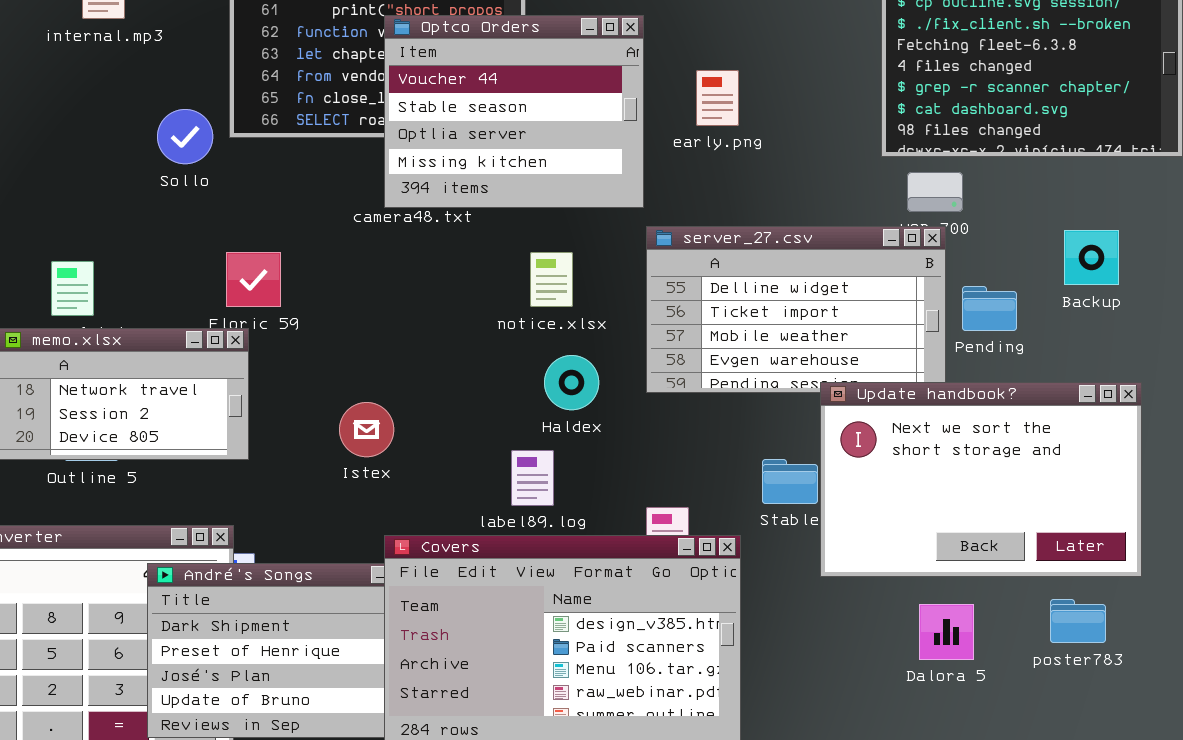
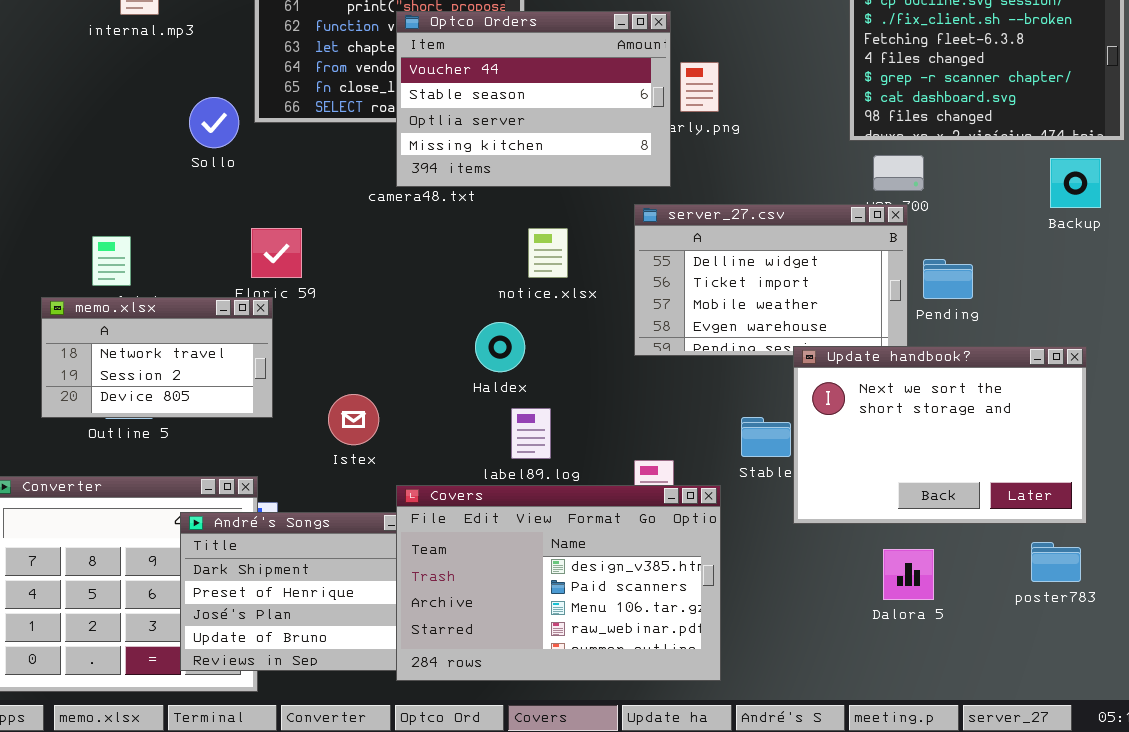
Optco Orders: [384,15,644,208] -> [396,11,671,187], resized
Backup: [1064,230,1119,285] -> [1050,158,1101,208], moved
Haldex: [544,355,599,410] -> [475,322,525,372], moved
Istex: [339,402,394,457] -> [328,394,379,445], moved
poster783: [1050,599,1106,643] -> [1031,542,1081,582], moved

